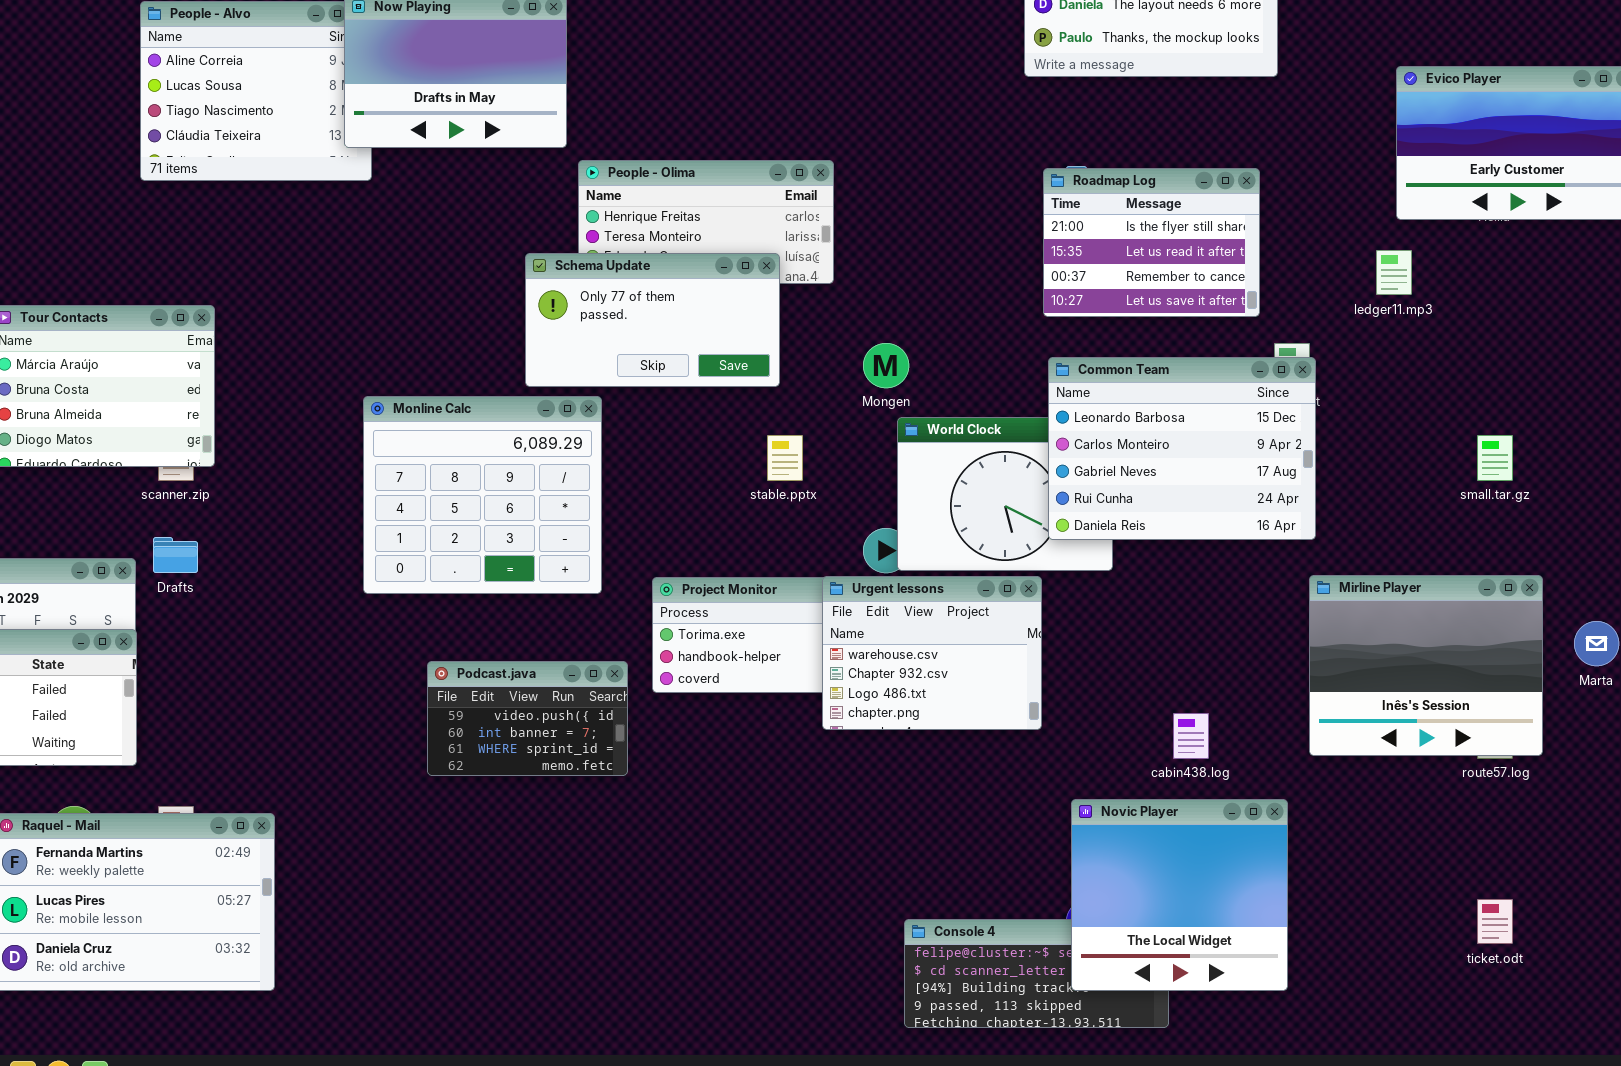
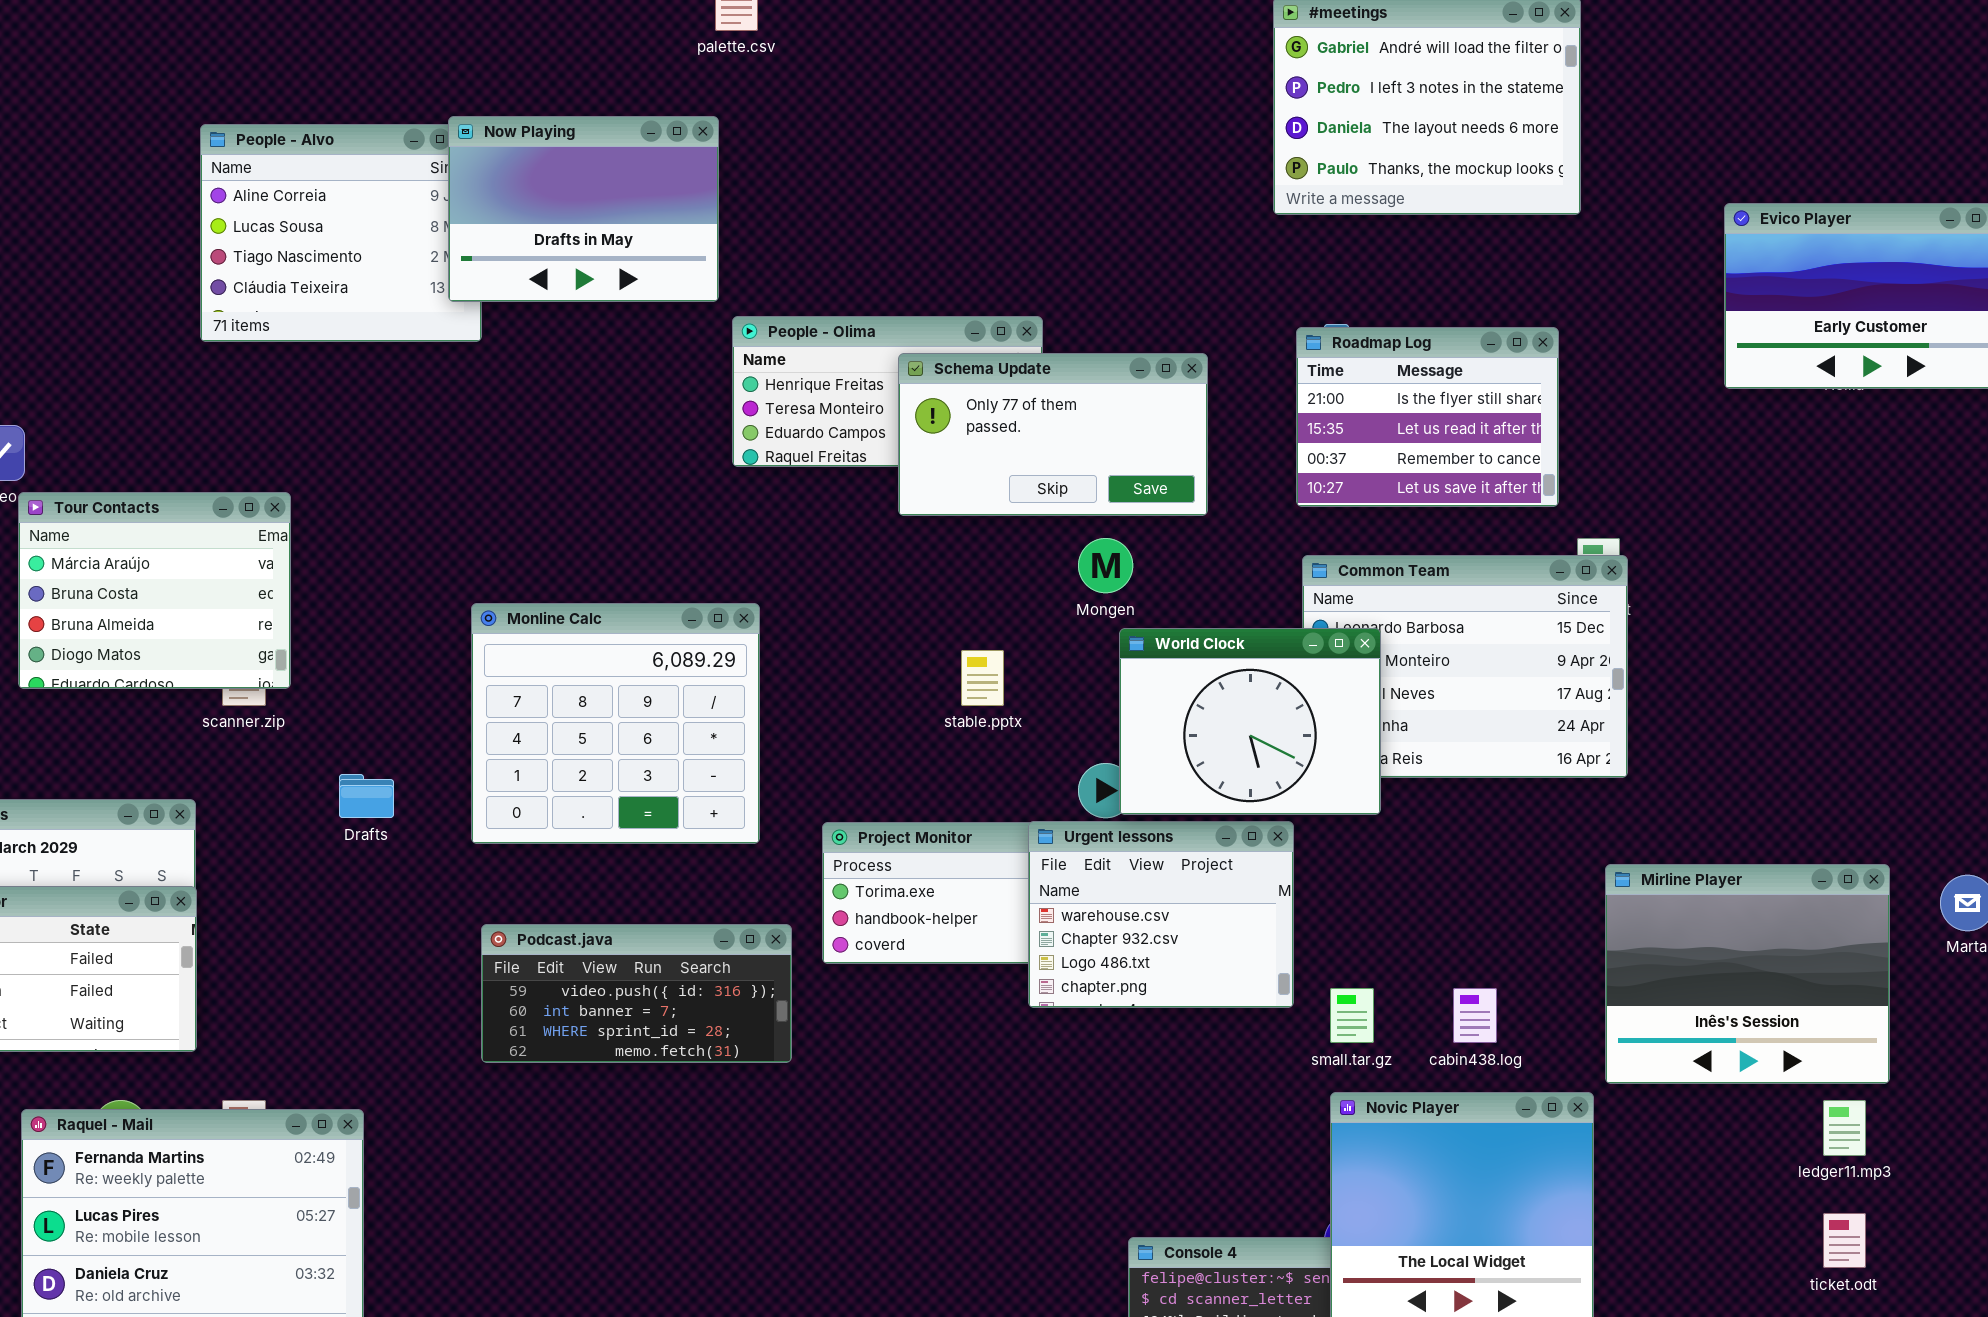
ledger11.mp3: [1376,250,1412,295] -> [1823,1100,1866,1156], moved
Schema Update: [525,253,780,387] -> [898,353,1208,516], moved
World Clock: [897,417,1113,571] -> [1119,628,1381,815], raised
small.tar.gz: [1477,435,1513,481] -> [1330,988,1374,1043], moved
Drafts: [153,537,198,573] -> [339,774,394,818], moved
Mirline Player: [1309,575,1543,756] -> [1605,864,1890,1084], moved
Podcast.java: [427,661,628,776] -> [481,924,792,1063], resized

